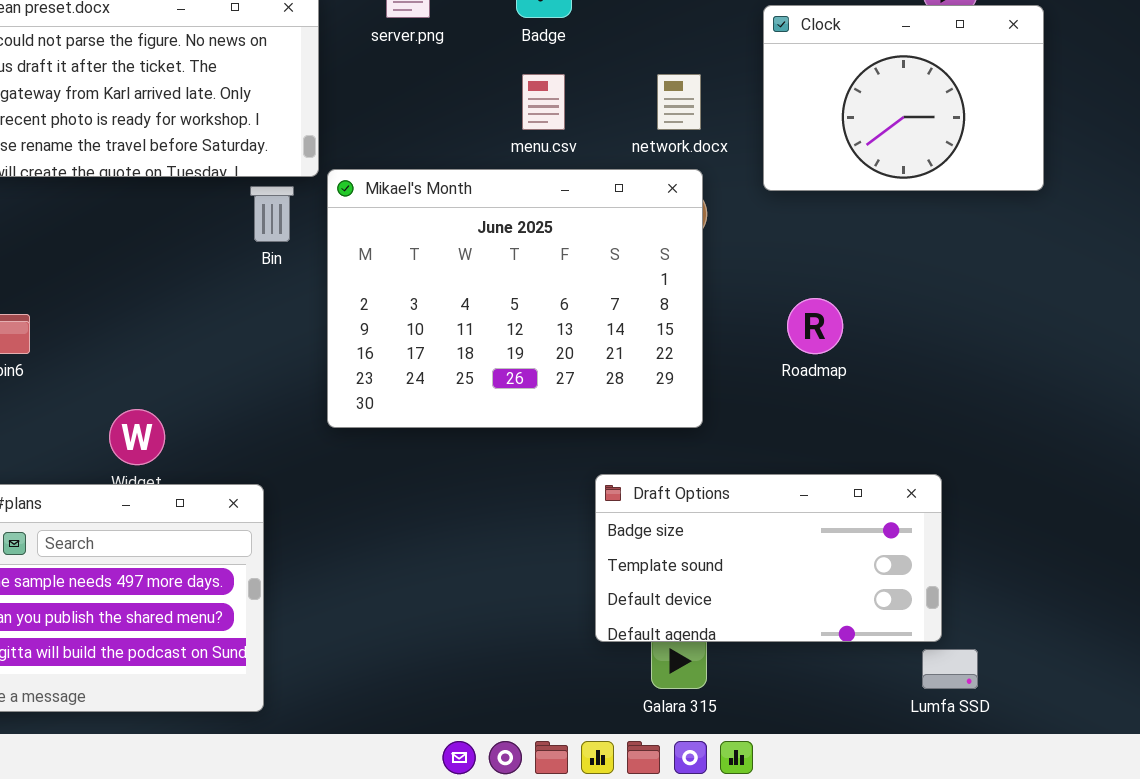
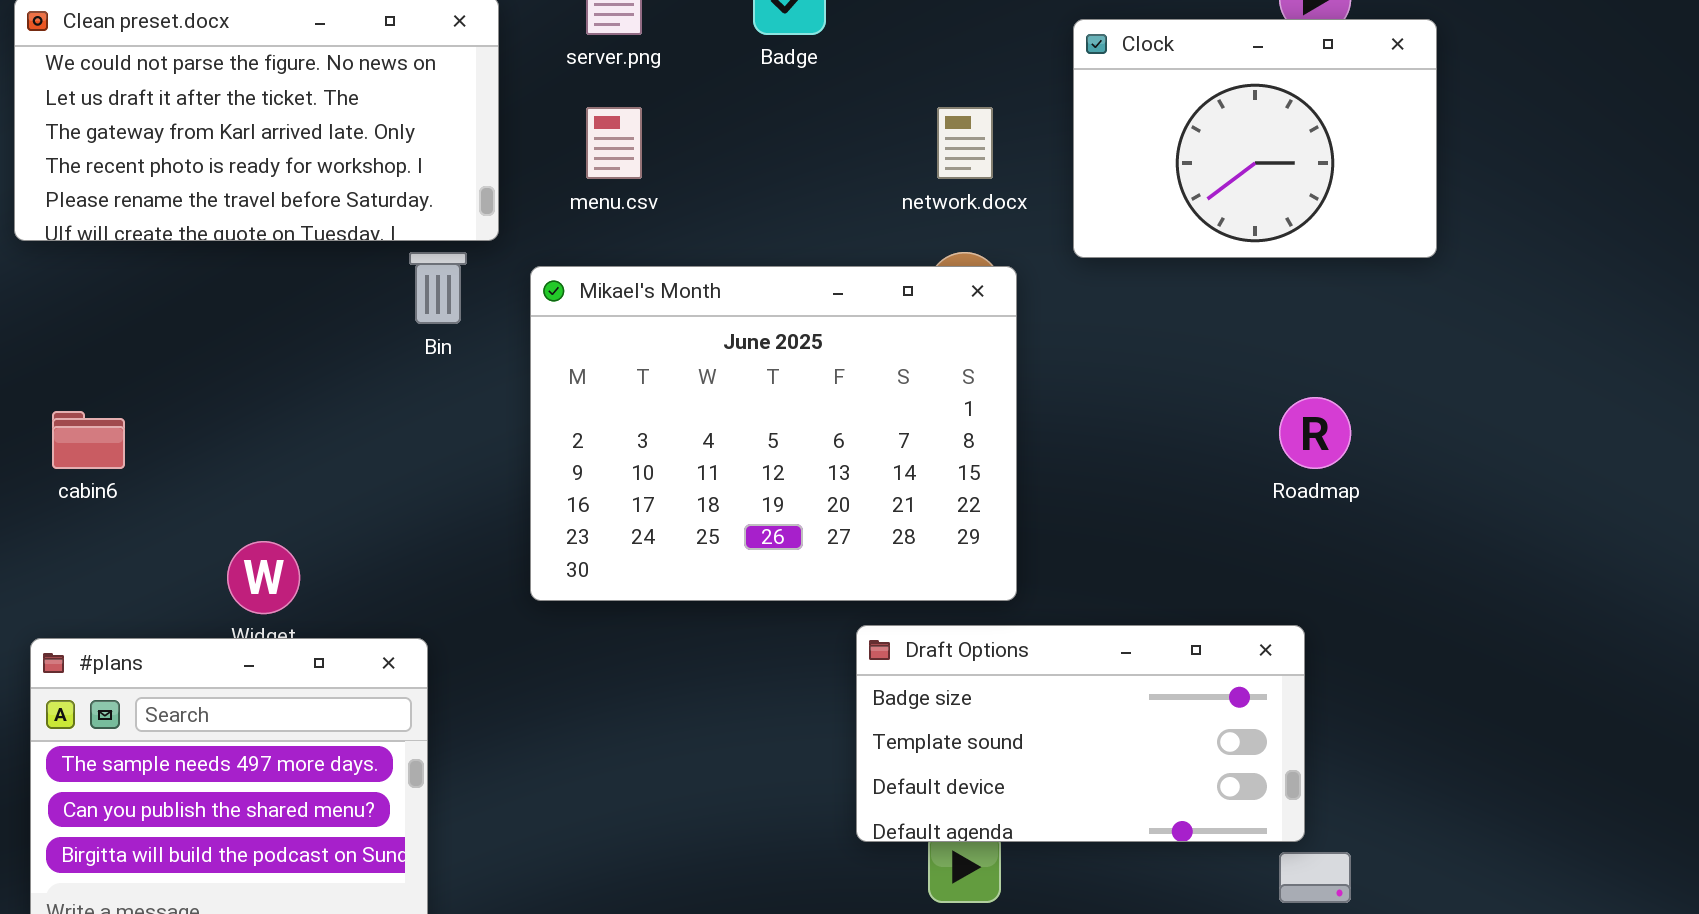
menu.csv: [522,74,565,130] -> [586,107,642,179], moved
Mikael's Month: [327,169,703,428] -> [530,266,1017,601], moved
Roadmap: [787,298,843,354] -> [1279,397,1351,469], moved

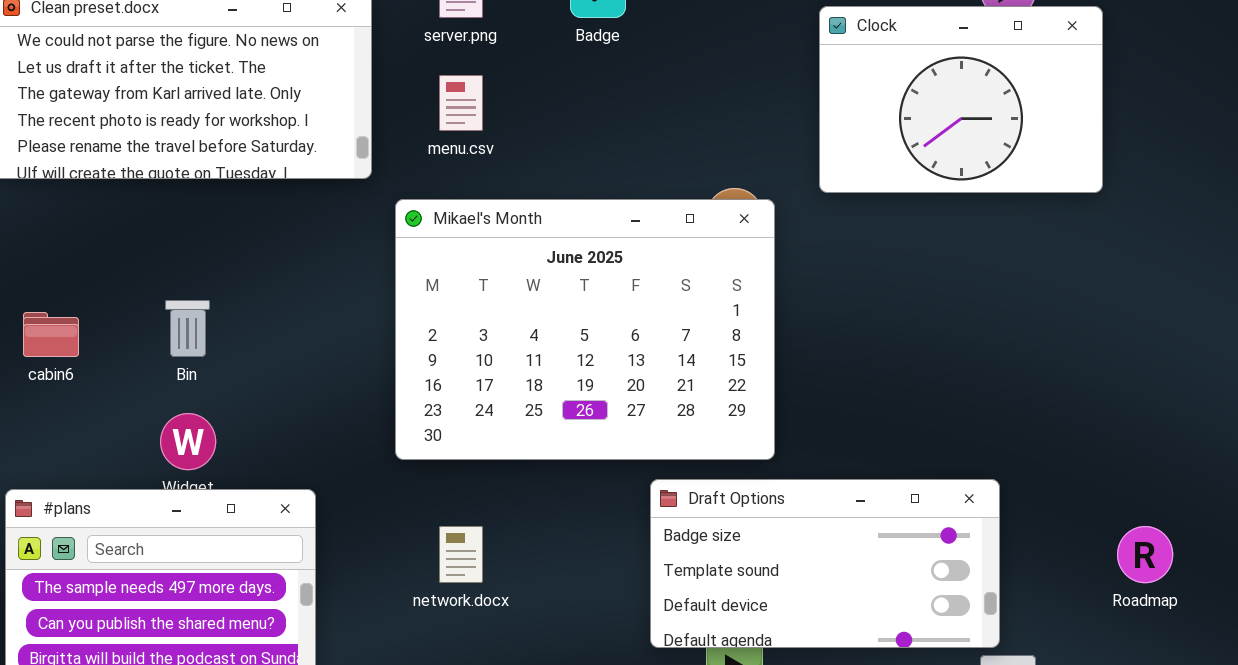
network.docx: [937,107,993,179] -> [439,526,483,583], moved
Bin: [409,252,467,324] -> [165,300,210,357], moved
Roadmap: [1279,397,1351,469] -> [1117,526,1173,583], moved

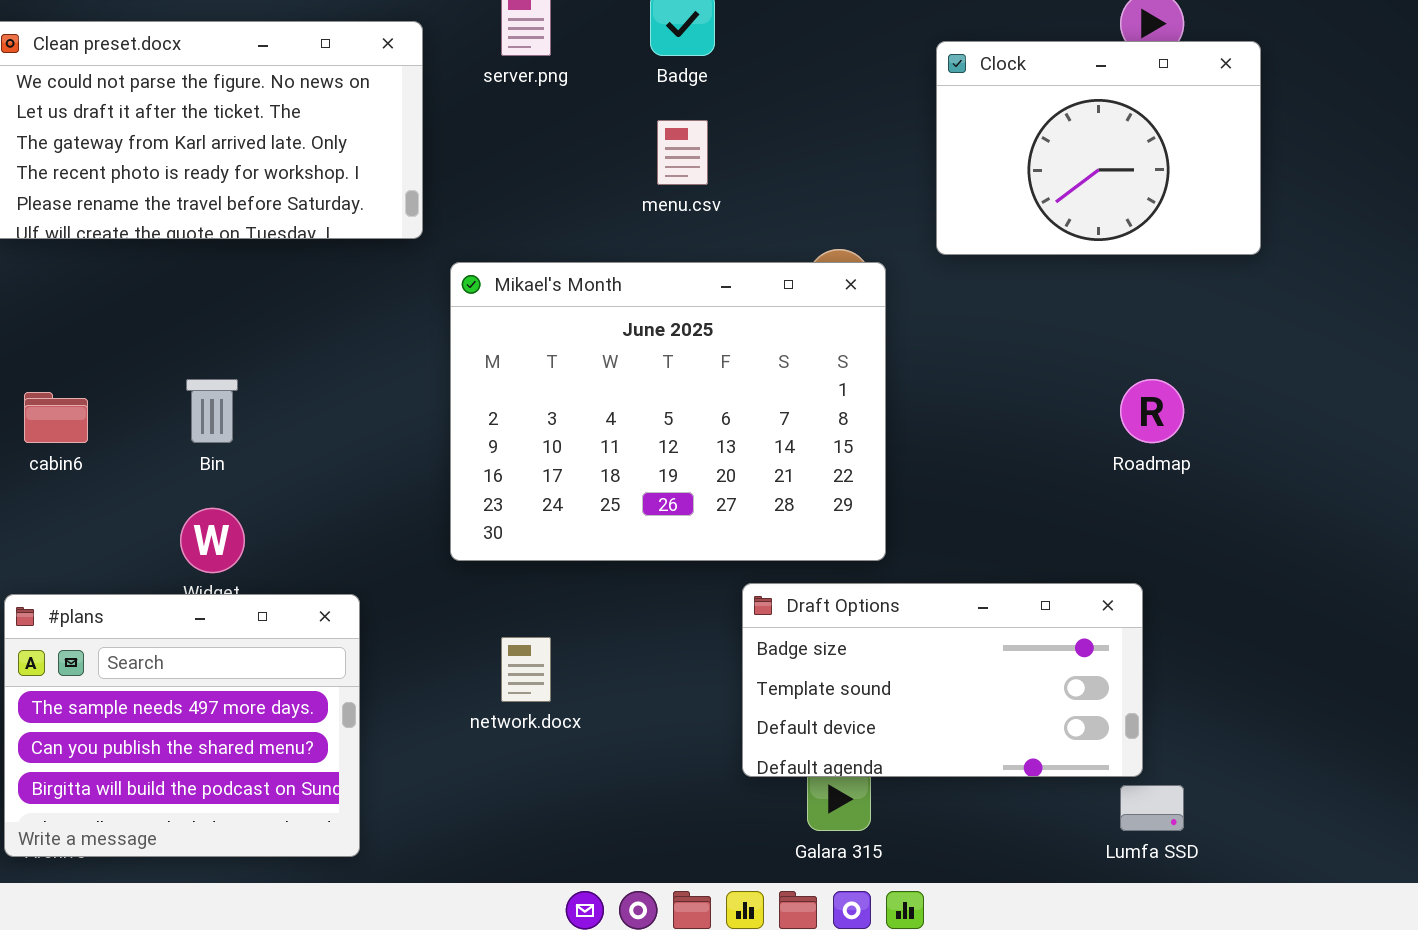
menu.csv: [439,75,483,131] -> [657,120,708,185], moved
Roadmap: [1117,526,1173,583] -> [1120,379,1184,443], moved

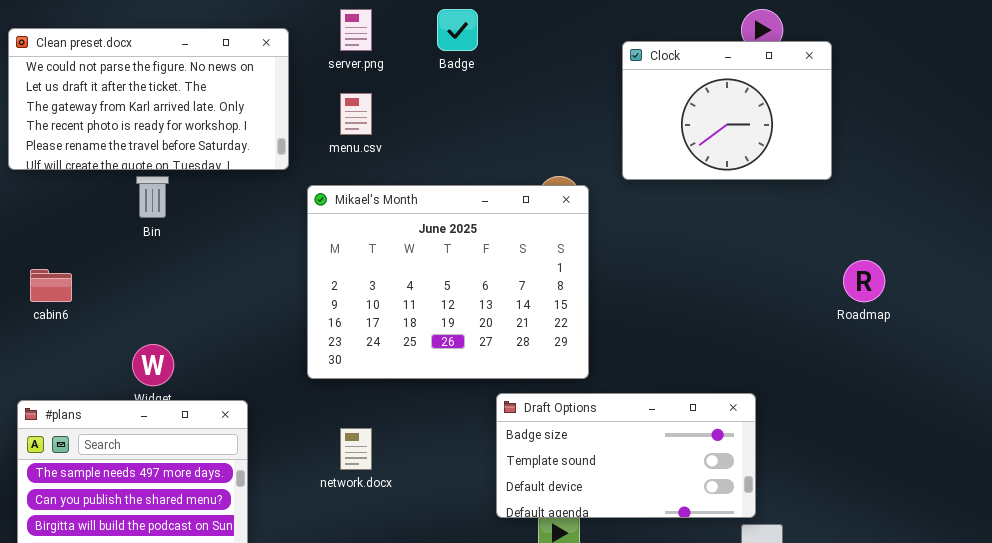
menu.csv: [657,120,708,185] -> [340,93,372,135], moved
Bin: [186,379,238,443] -> [136,176,169,218], moved
Roadmap: [1120,379,1184,443] -> [843,260,885,302], moved

